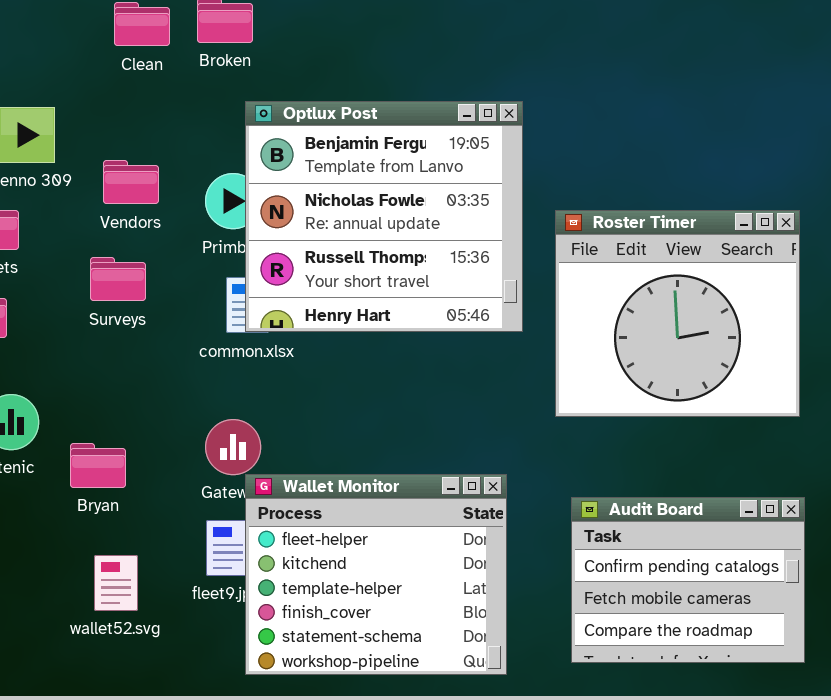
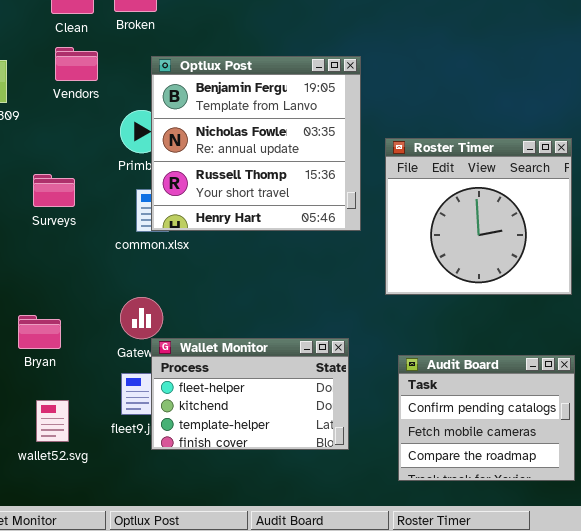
Vendors: [103,160,159,204] -> [55,47,98,81], moved
Wallet Monitor: [245,474,507,675] -> [151,338,349,450], resized

